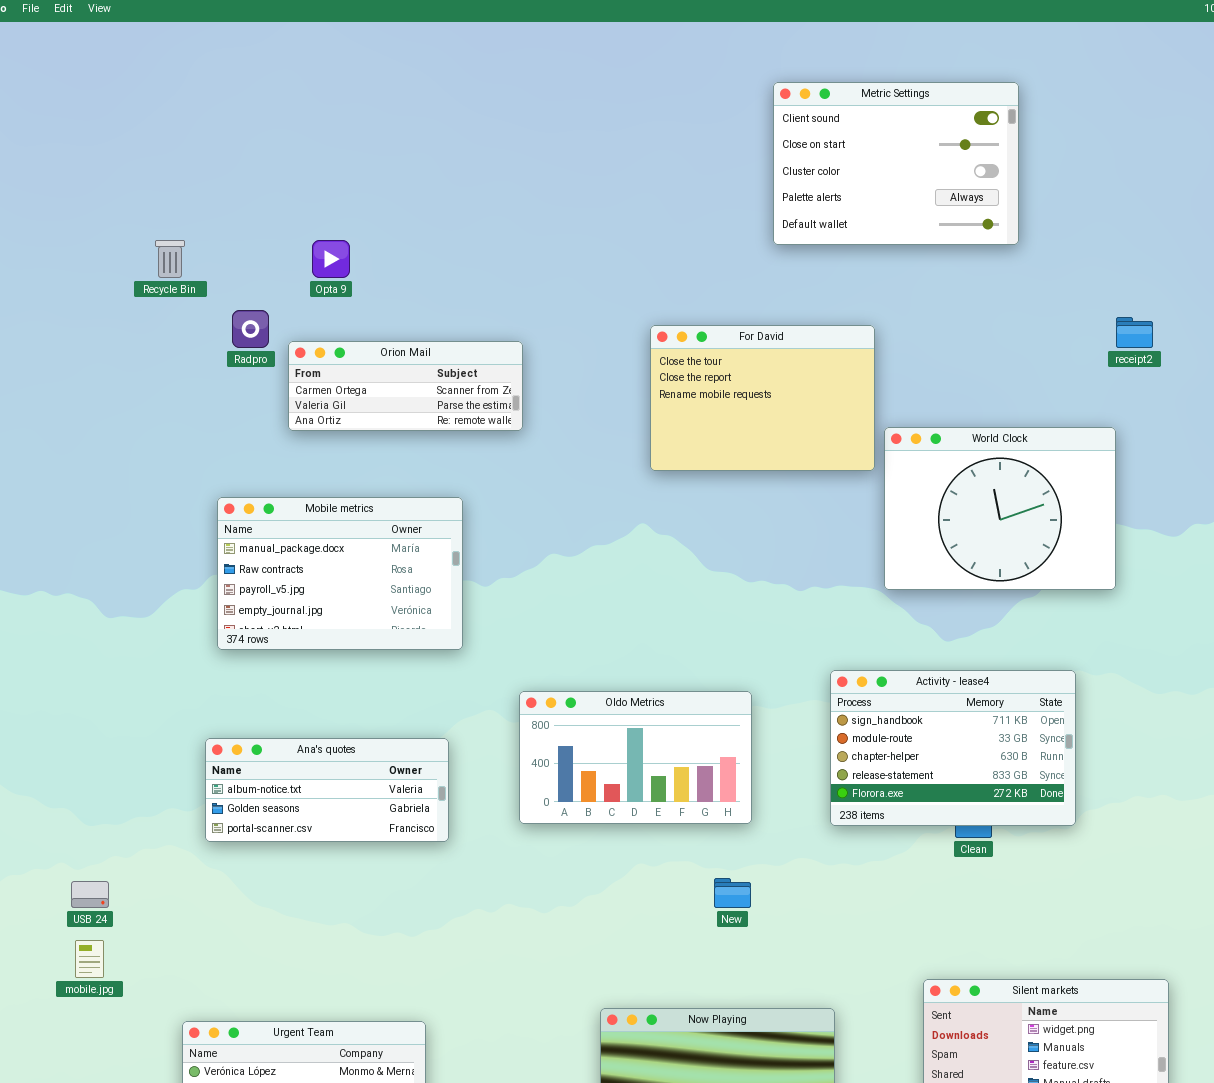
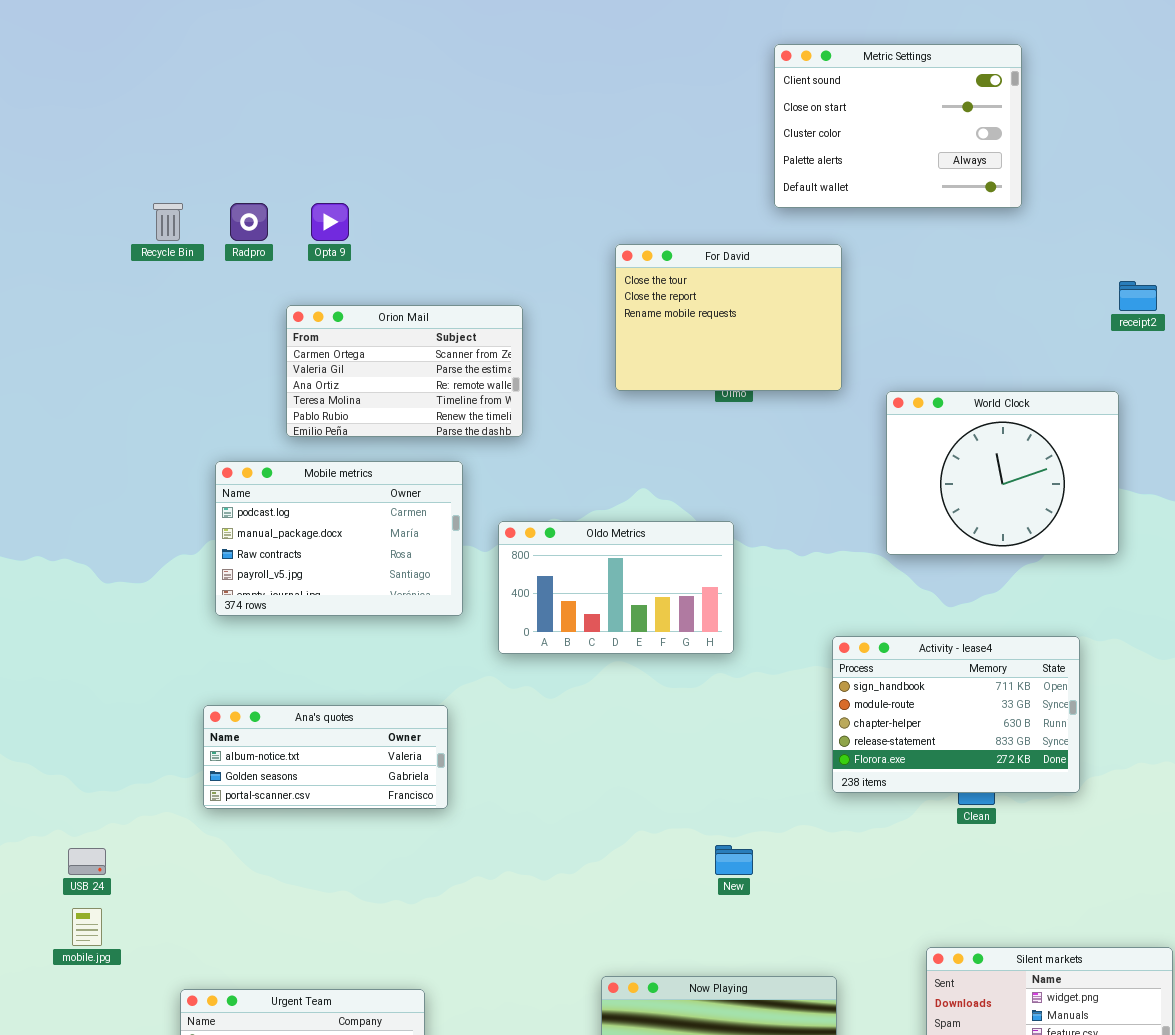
Radpro: [232,310,269,348] -> [230,203,268,241], moved
For David: [650,325,875,471] -> [615,244,842,391], moved
Orion Mail: [288,341,523,431] -> [286,305,523,437], resized
Mobile metrics: [217,497,463,650] -> [215,461,463,616], scrolled up 1 row
Oldo Metrics: [519,691,752,824] -> [498,521,734,654], moved

